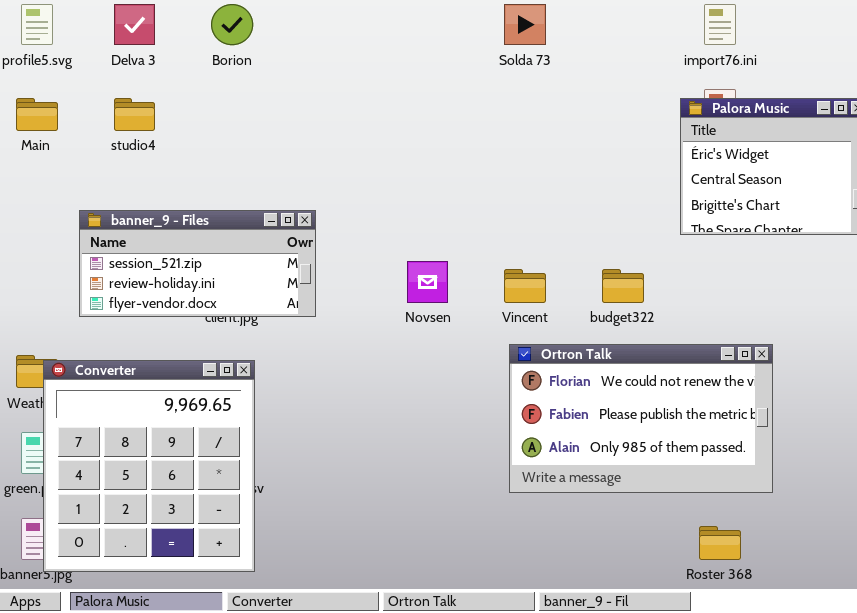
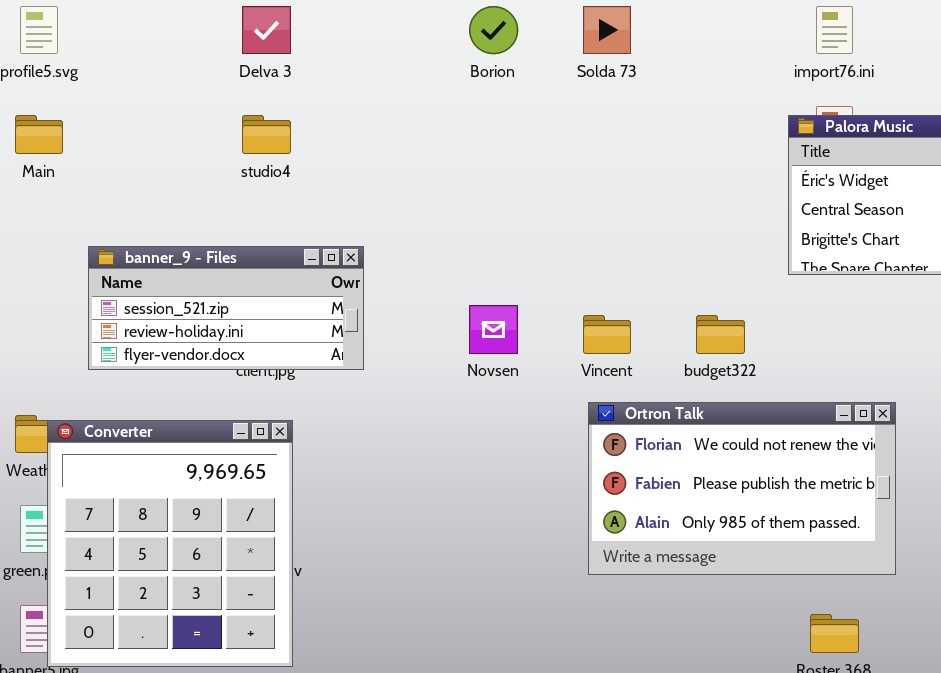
Delva 3: [114,4,155,45] -> [242,6,291,54], moved
Borion: [211,4,253,45] -> [469,6,518,54], moved
studio4: [114,98,155,131] -> [242,115,291,154], moved

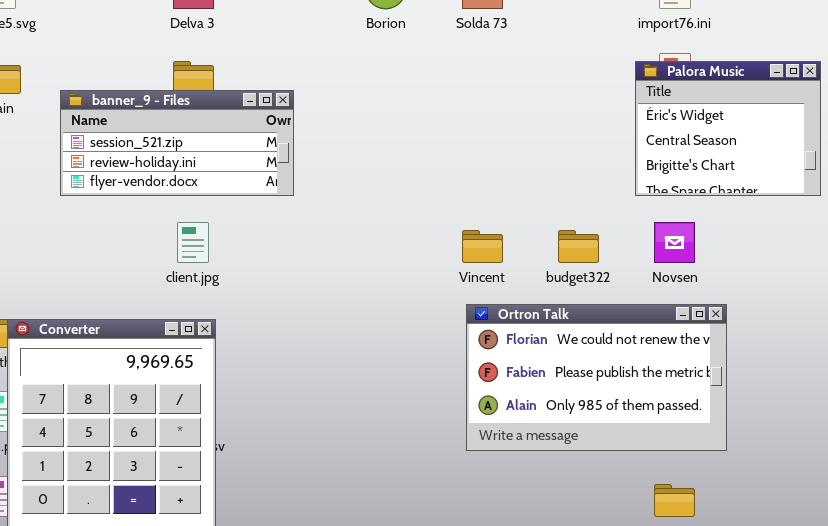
banner_9 - Files: [88,246,364,370] -> [60,90,294,196], moved
Novsen: [469,305,518,354] -> [654,222,695,263], moved

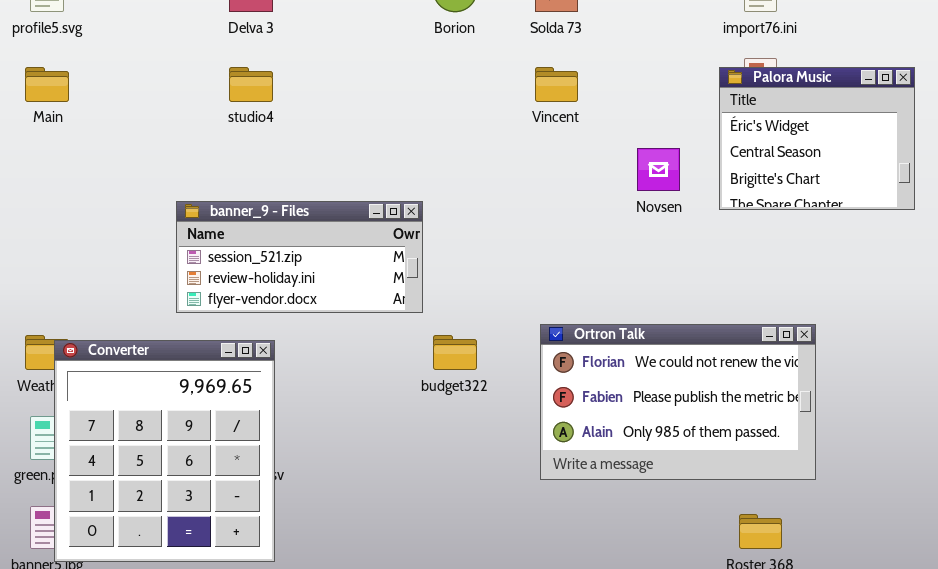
banner_9 - Files: [60,90,294,196] -> [176,201,423,313], moved
Novsen: [654,222,695,263] -> [637,148,680,191], moved
Vincent: [462,230,503,263] -> [535,67,578,102], moved
budget322: [558,230,599,263] -> [433,335,477,370], moved

